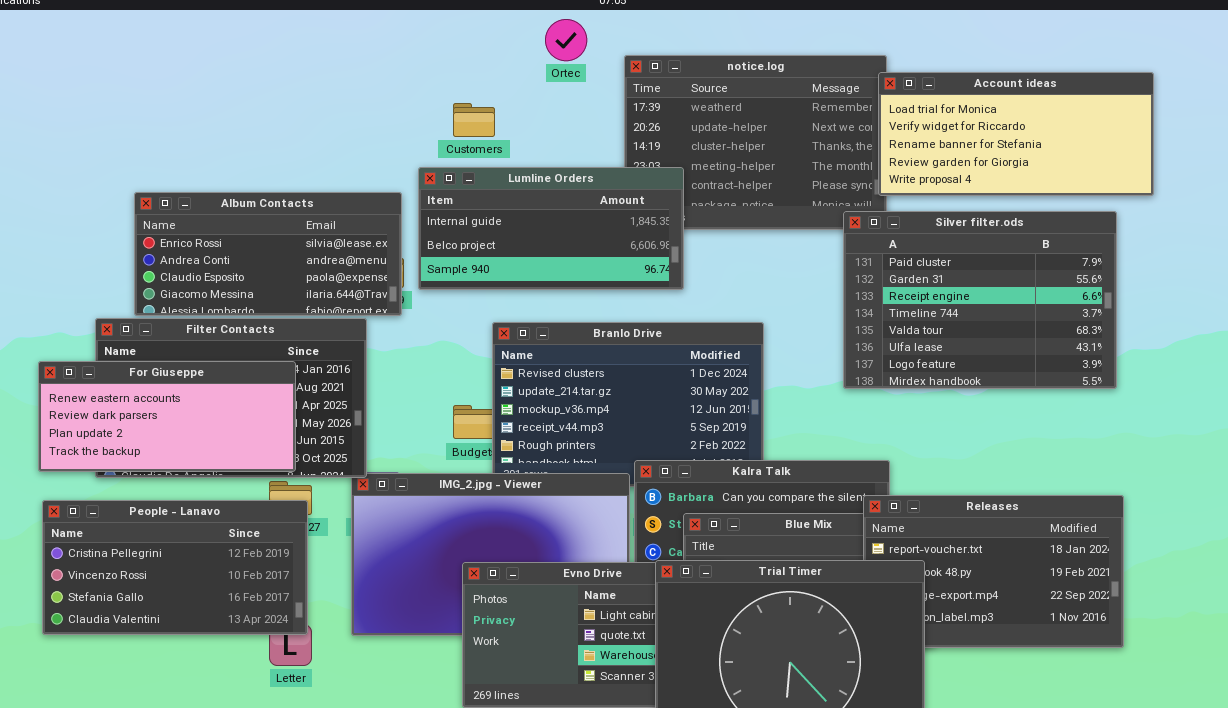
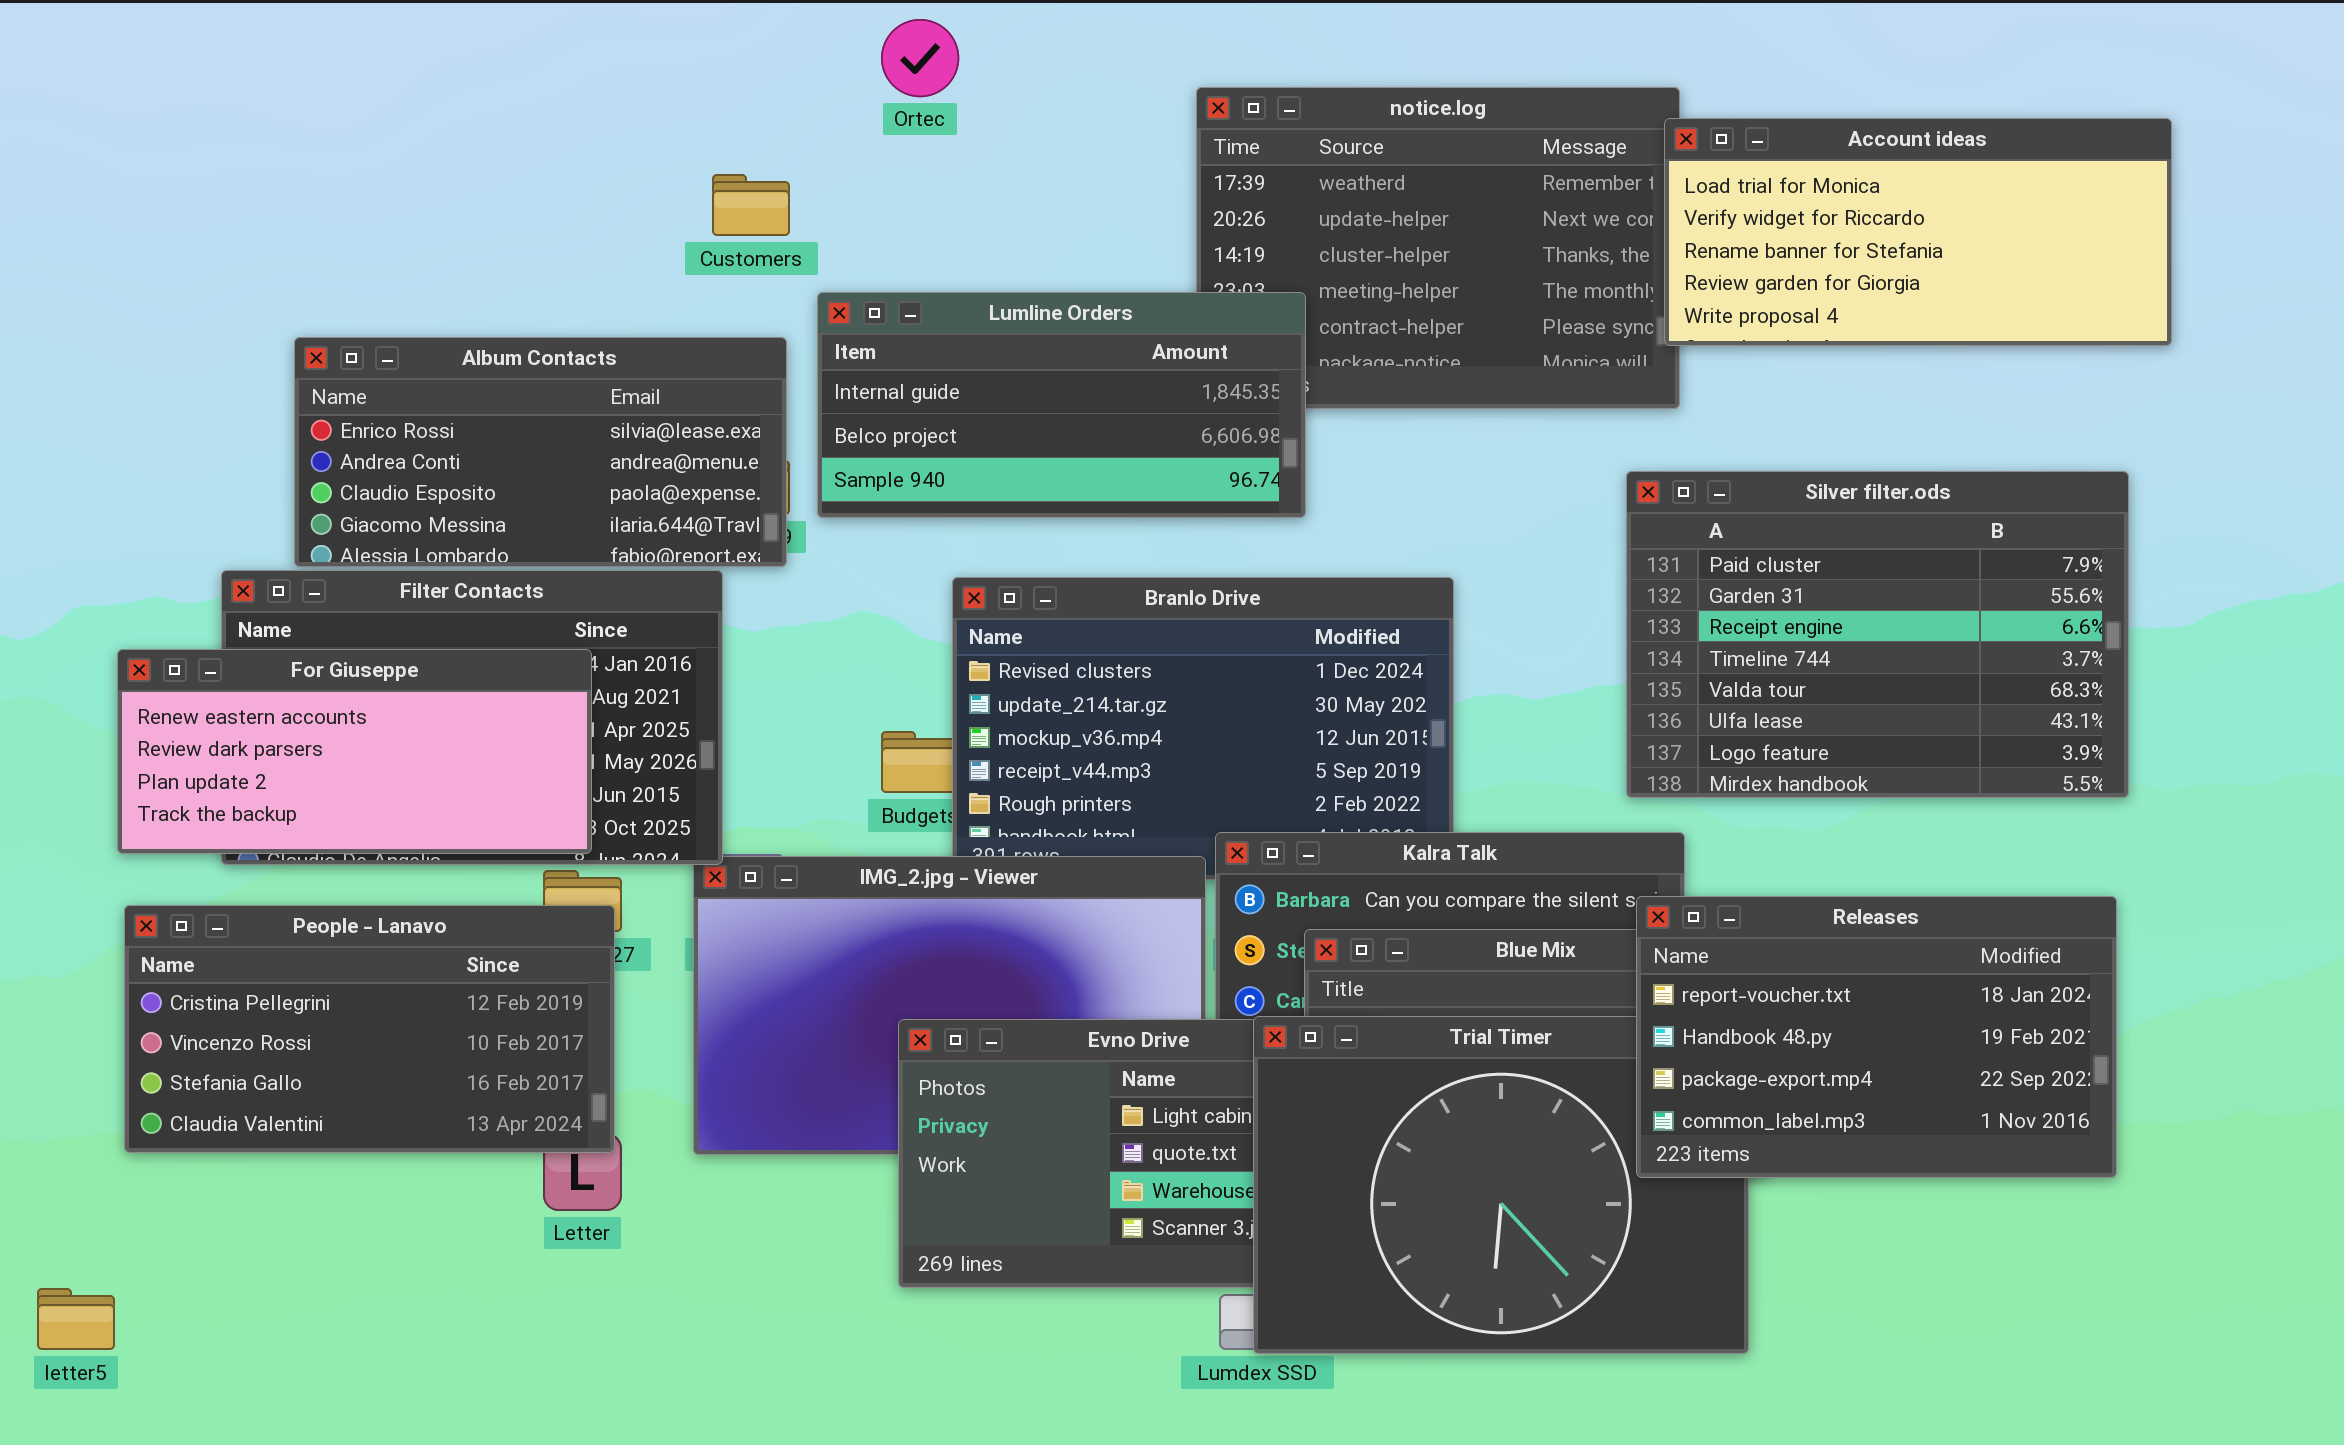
Ortec: [545,19,587,61] -> [881,19,959,97], moved
Customers: [453,103,495,137] -> [712,174,790,236], moved
Silver filter.ods: [843,211,1117,389] -> [1626,471,2129,798], moved
Releases: [863,495,1124,648] -> [1636,896,2117,1178], raised

